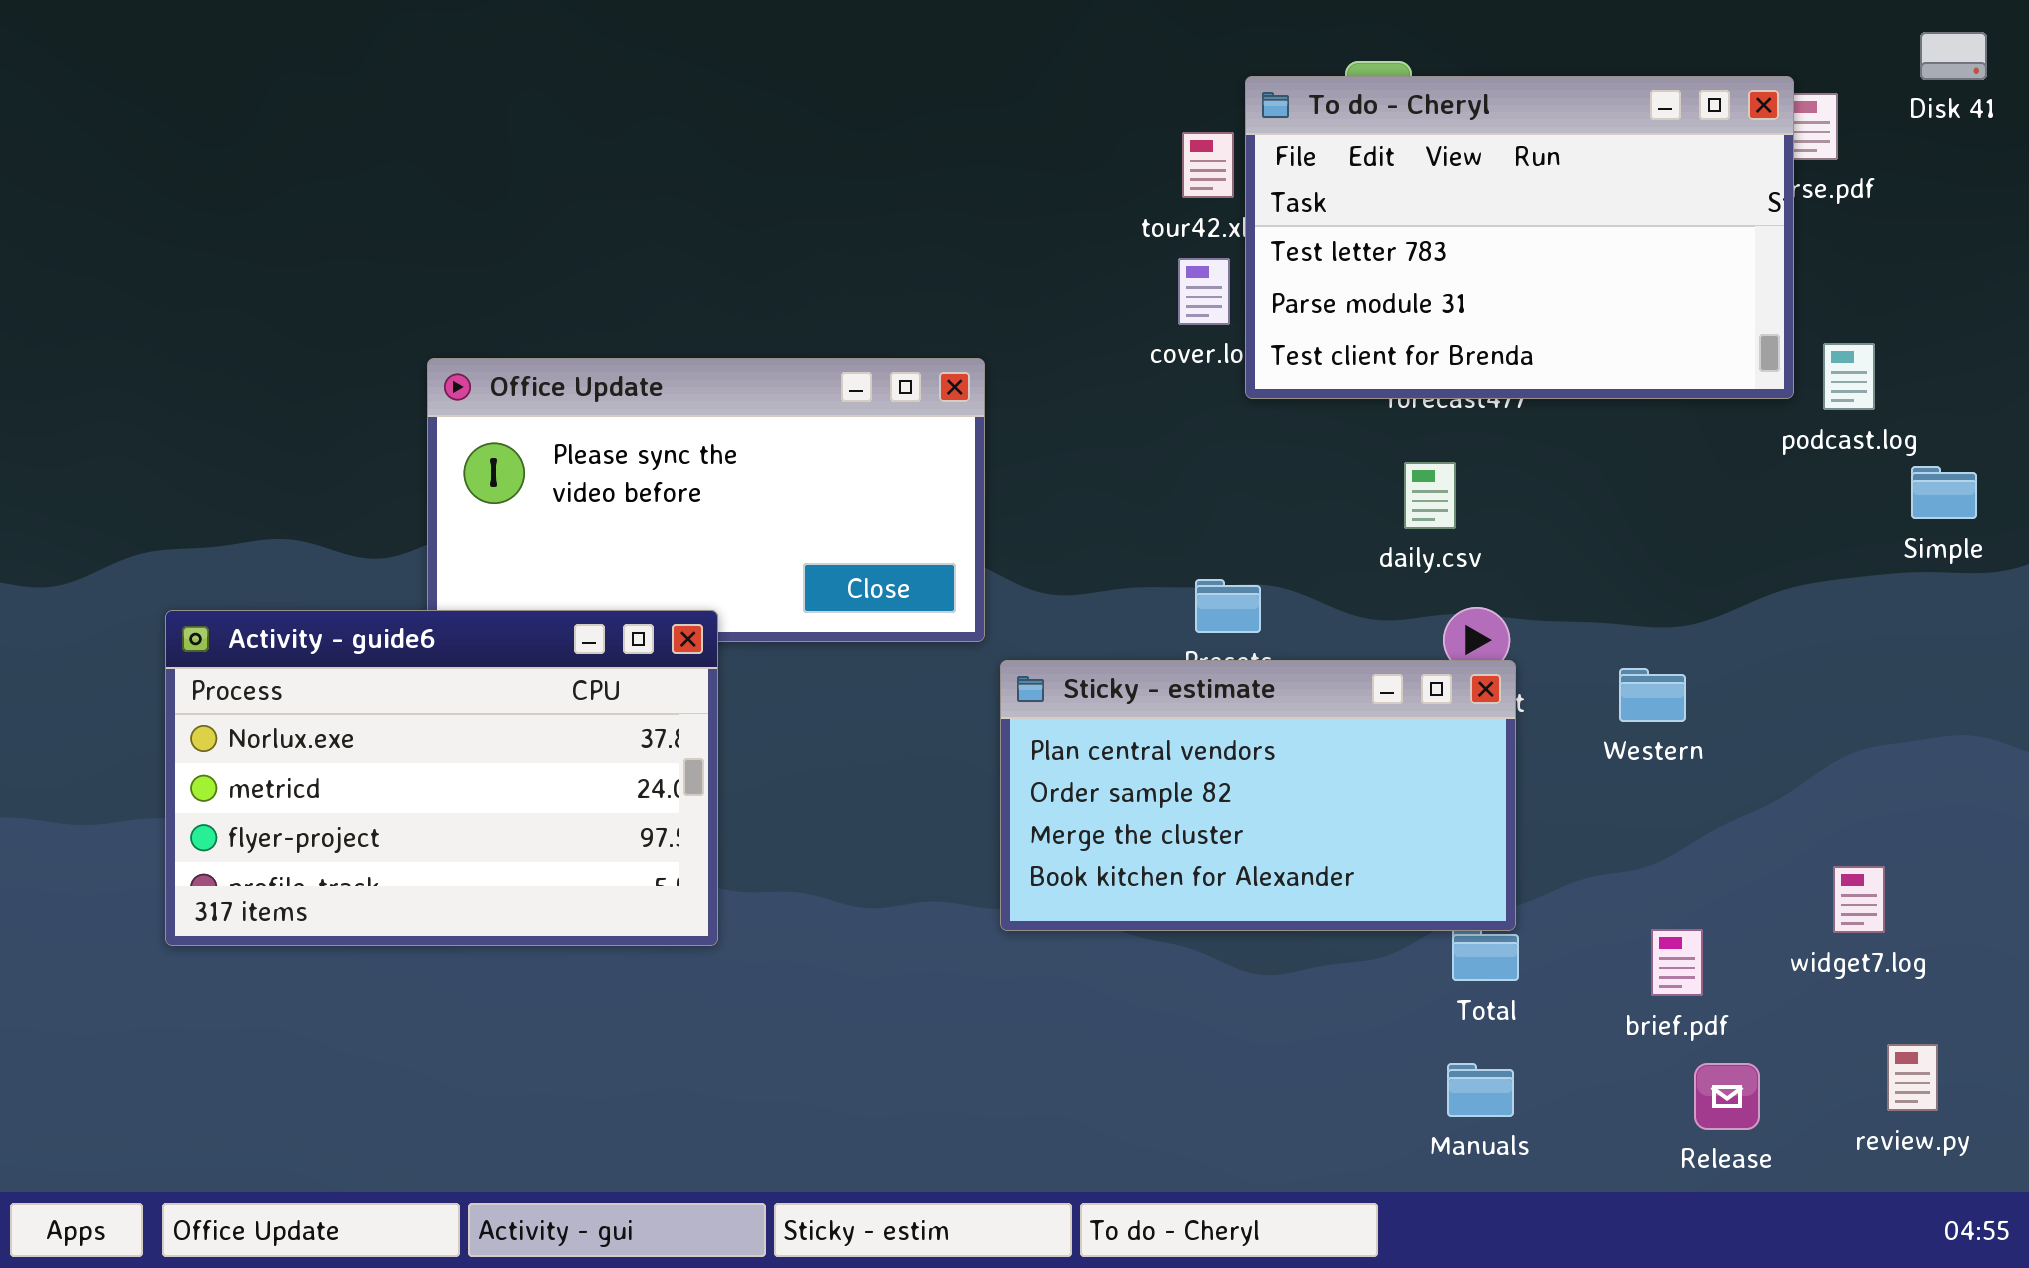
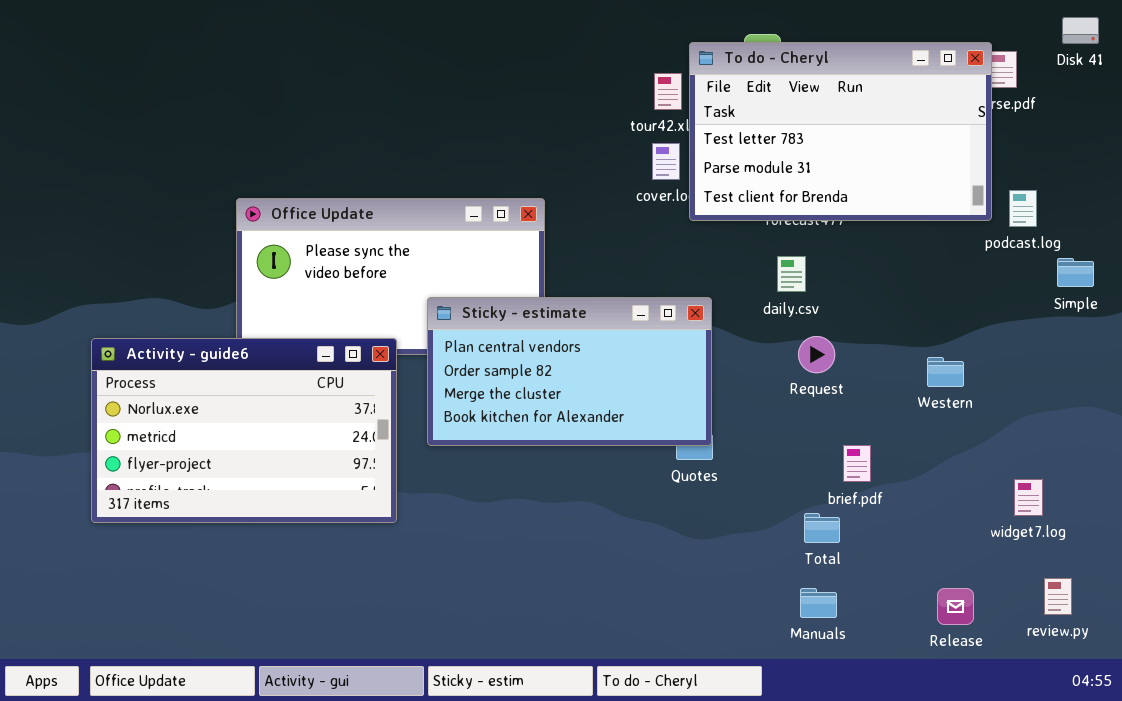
Sticky - estimate: [1000,660,1516,931] -> [427,297,712,446], moved
Western: [1619,668,1686,722] -> [927,357,964,387], moved
brief.pdf: [1651,929,1703,996] -> [843,445,871,482], moved

